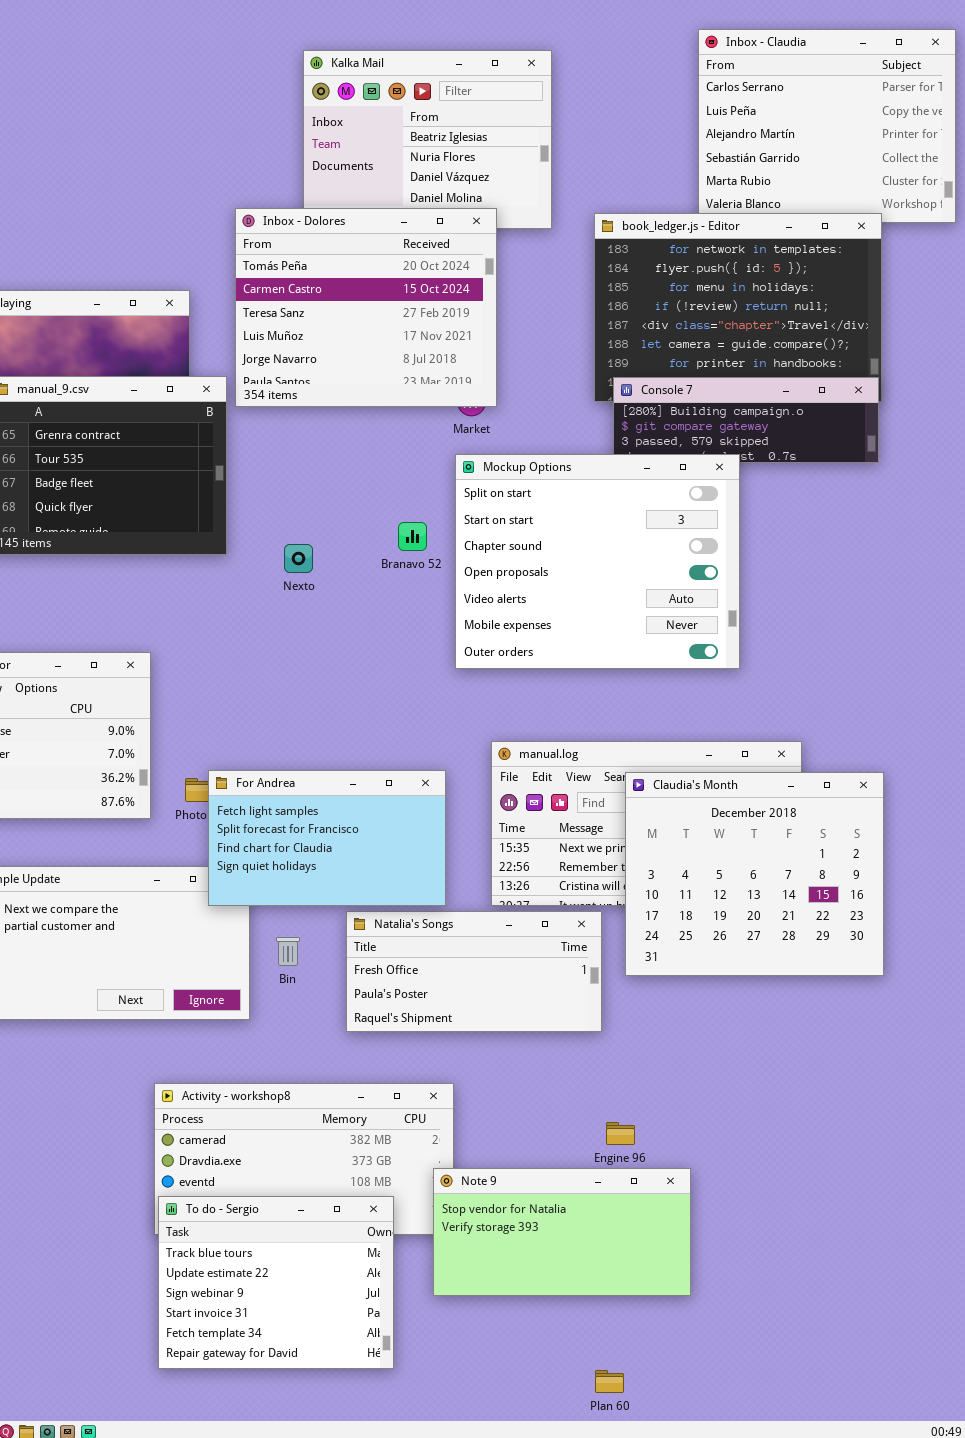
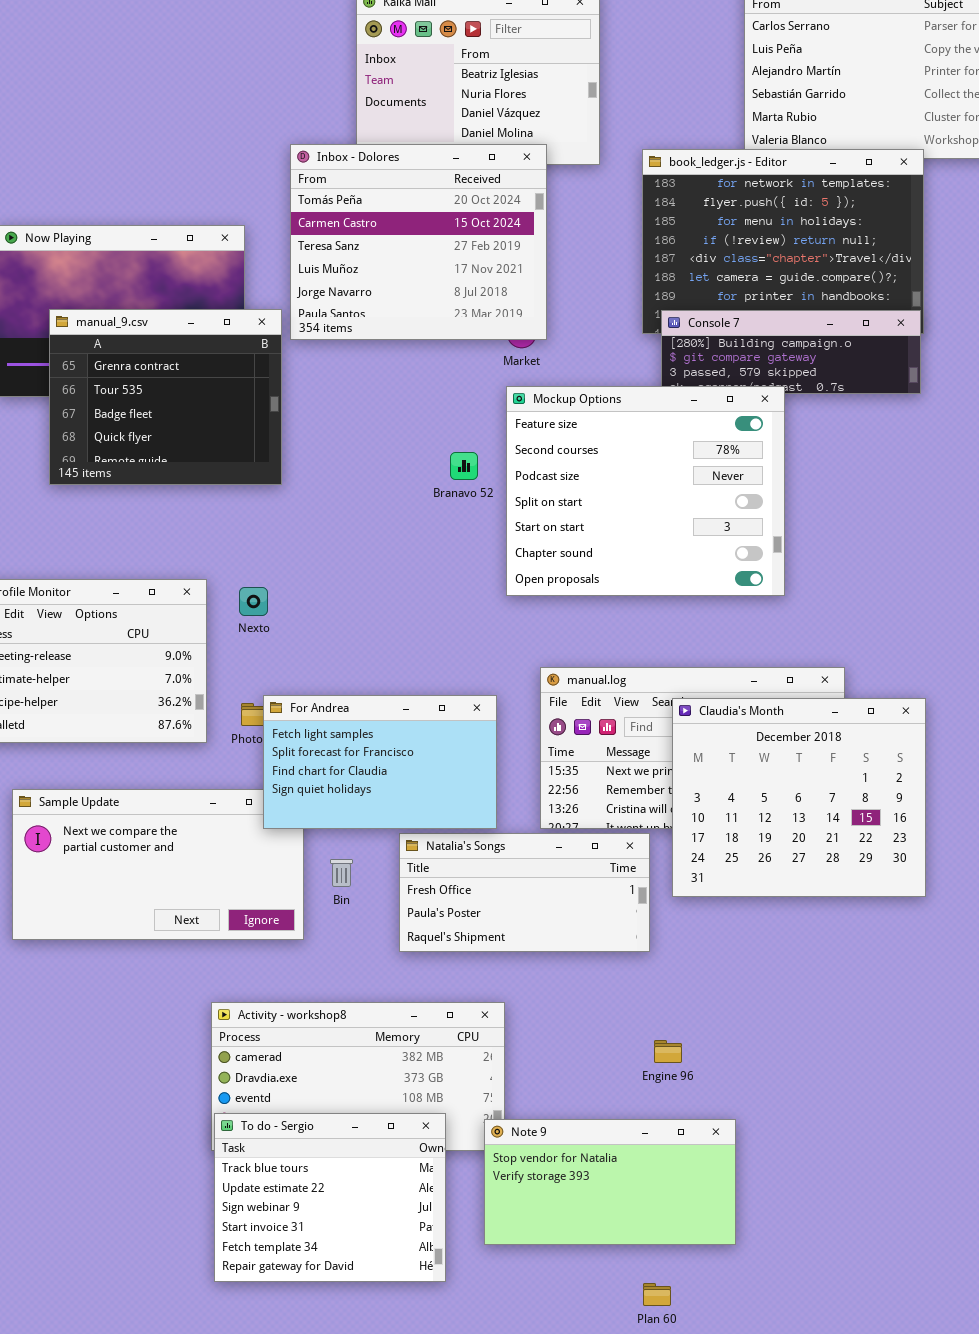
Mockup Options: [455,454,740,669] -> [506,386,785,596], scrolled up 3 rows
Nexto: [284,544,313,573] -> [239,587,268,616], moved
Note 9: [433,1168,691,1296] -> [484,1119,736,1245], moved

